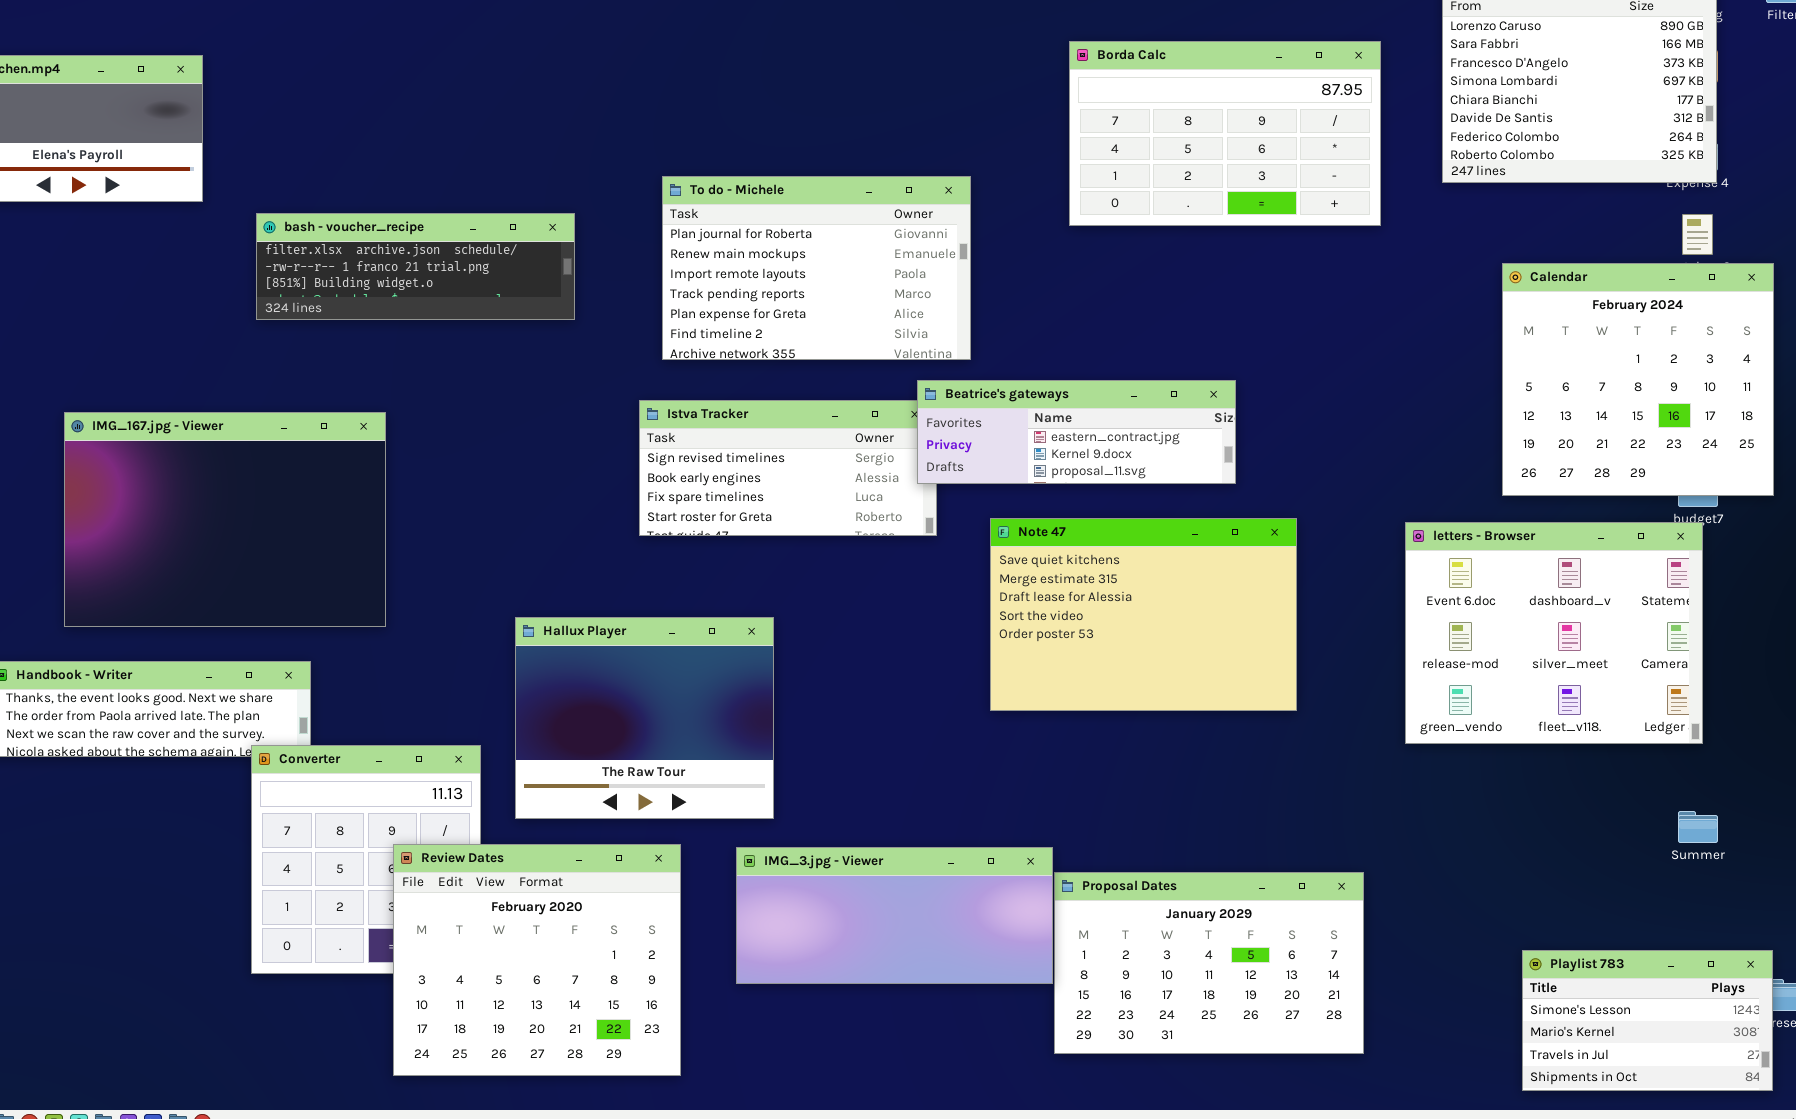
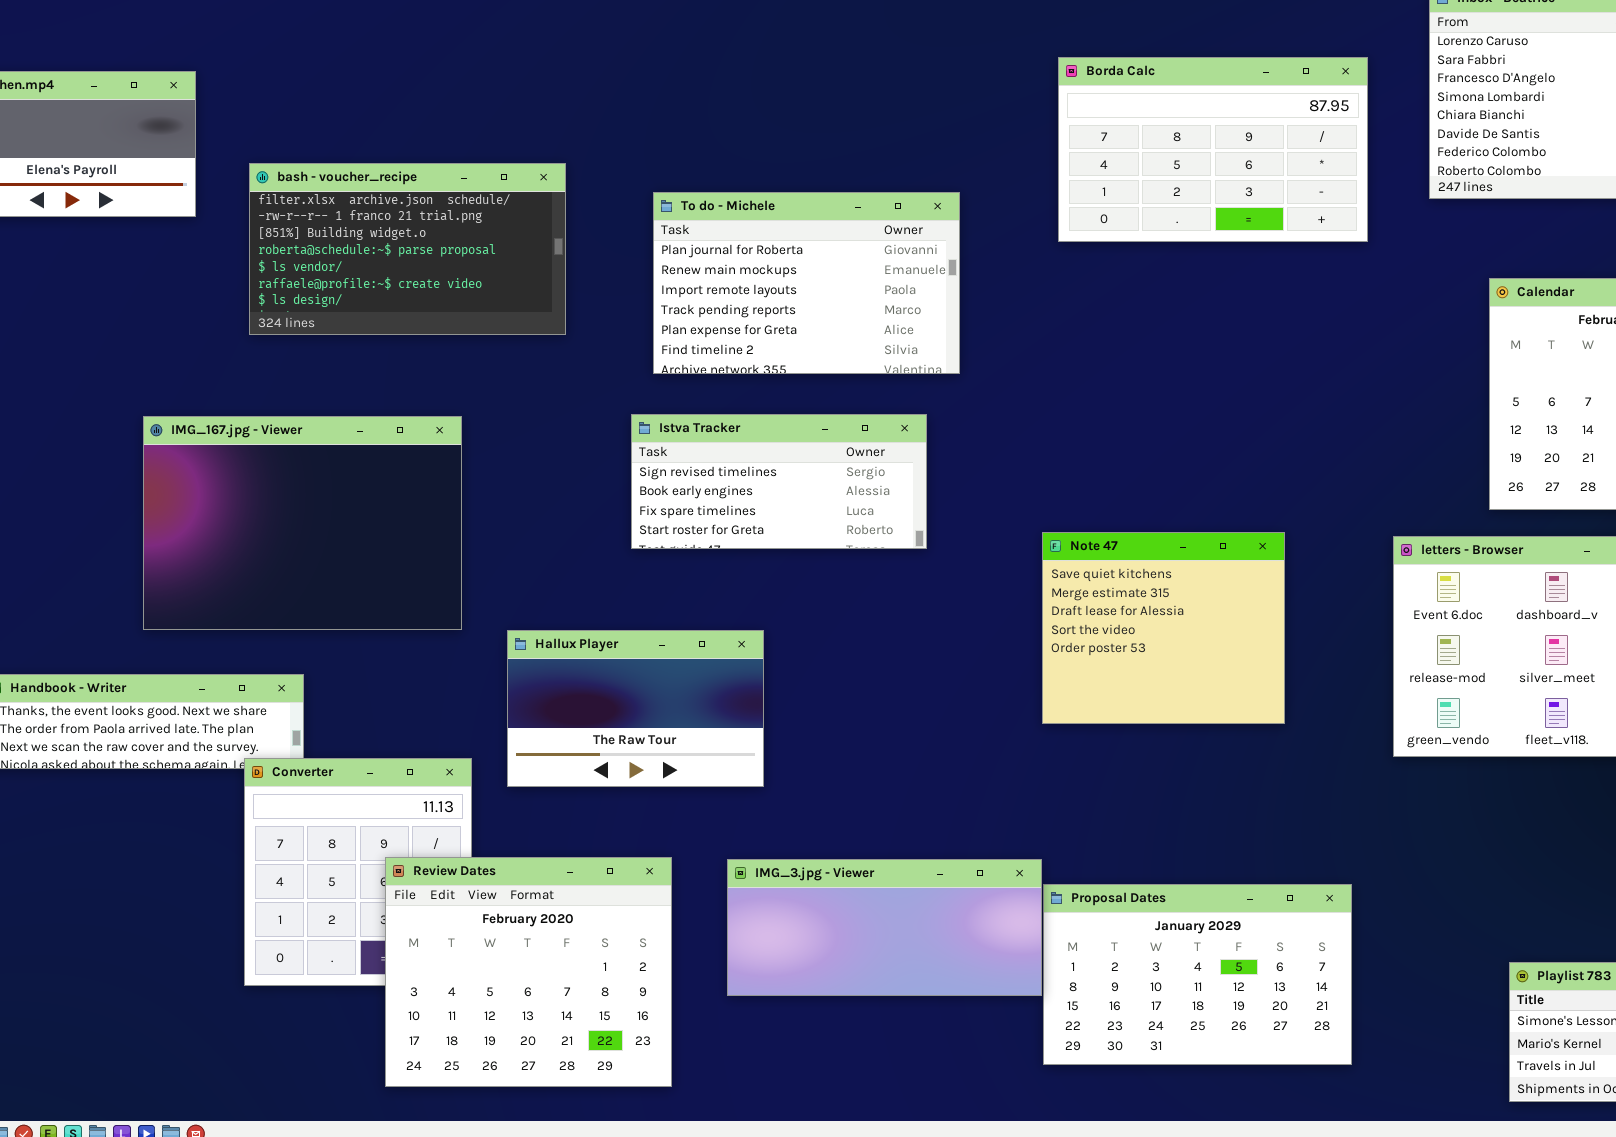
bash - voucher_recipe: [256,213,575,320] -> [249,163,566,335], resized
Beatrice's gateways: [917,380,1236,484] -> none, closed
IMG_167.jpg - Viewer: [64,412,386,627] -> [143,416,462,630], moved
Note 47: [990,518,1297,711] -> [1042,532,1285,724], resized
Hallux Player: [515,617,774,819] -> [507,630,764,787], resized

